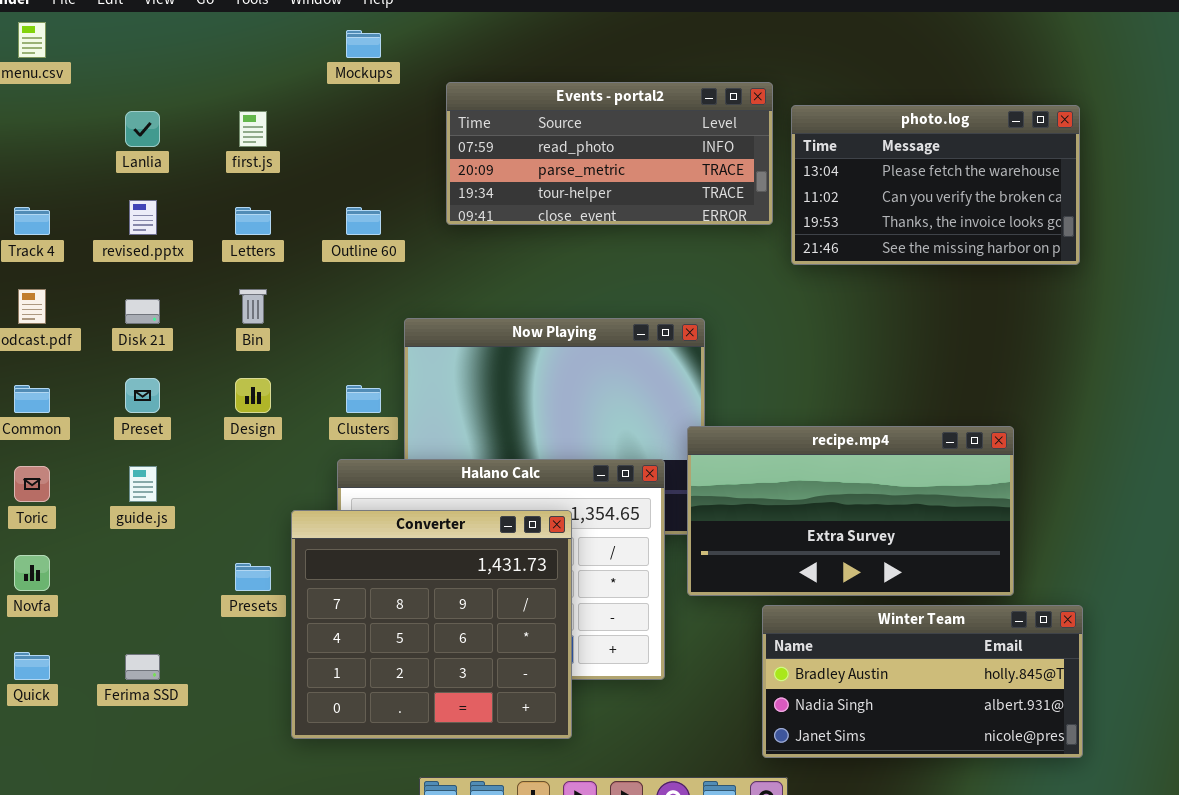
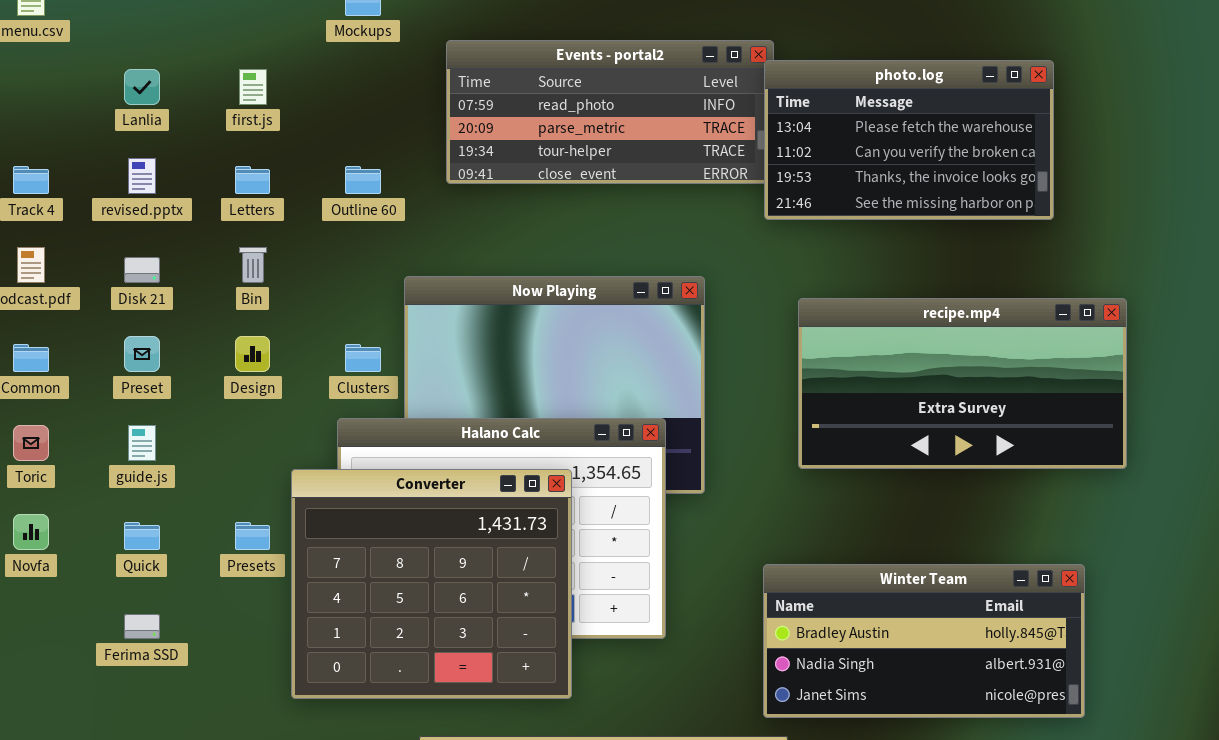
photo.log: [791,105,1080,265] -> [764,60,1054,220], moved
recipe.mp4: [687,426,1014,596] -> [798,298,1127,469], moved
Quick: [14,652,50,680] -> [124,522,160,550], moved

